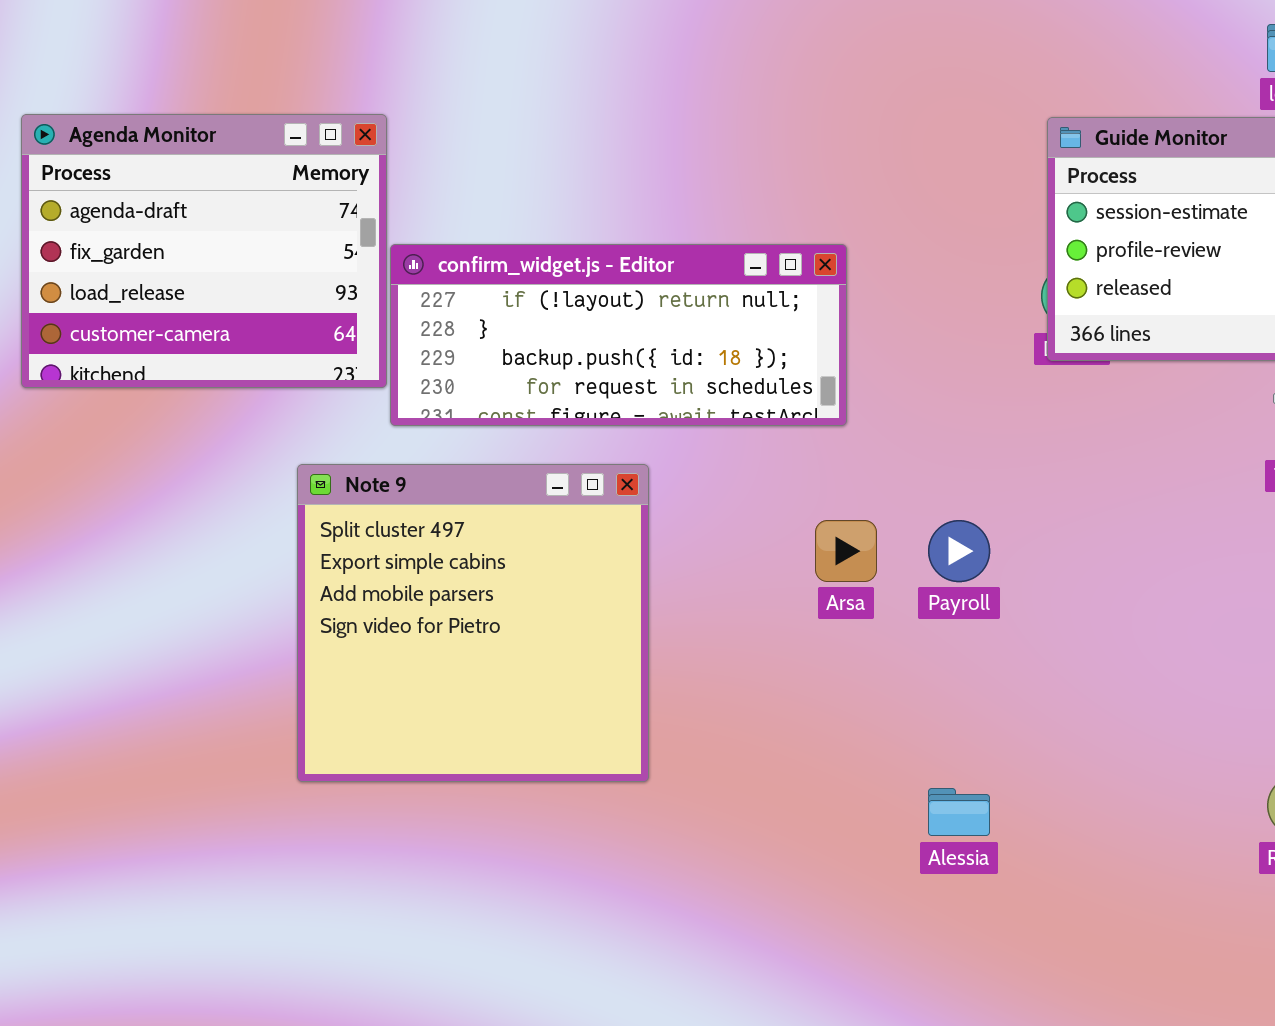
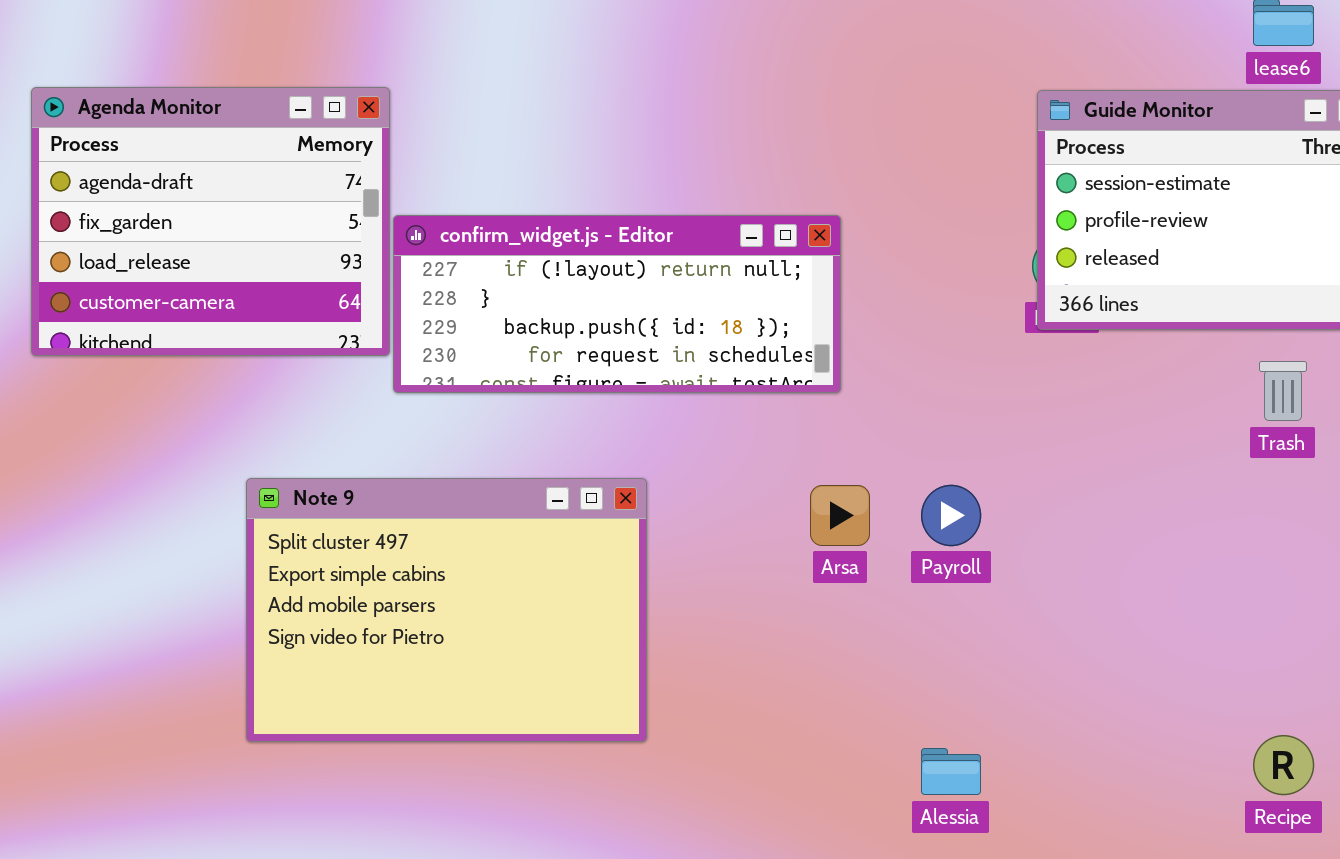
Note 9: [297,464,649,782] -> [246,478,647,742], resized

